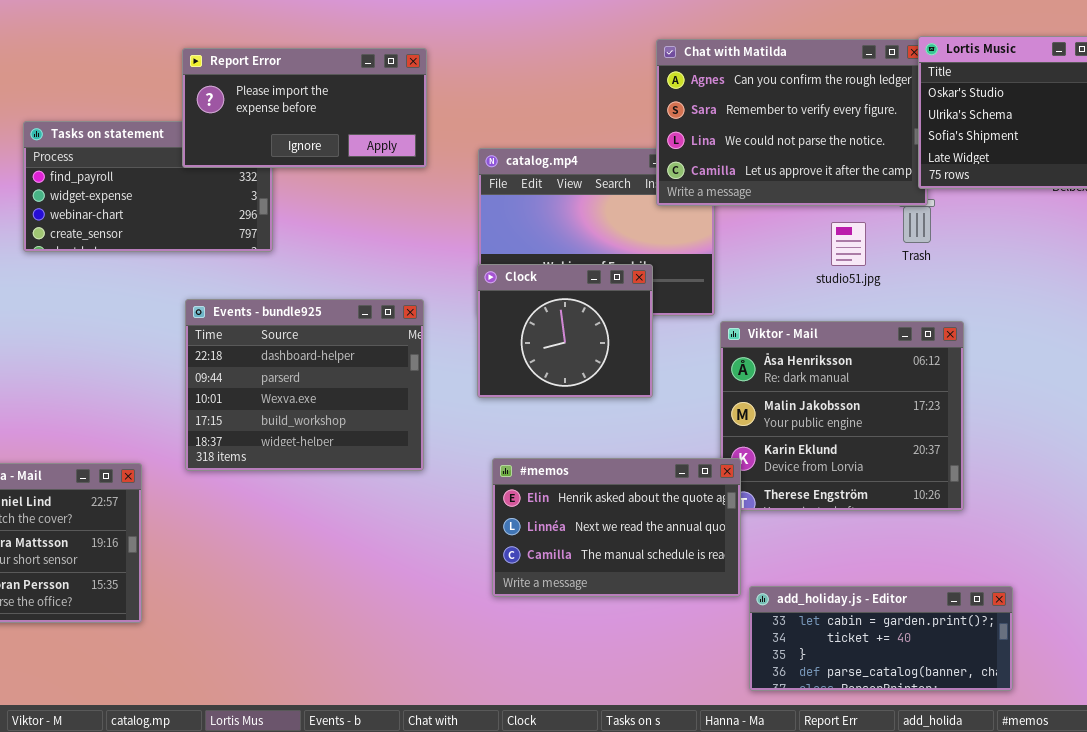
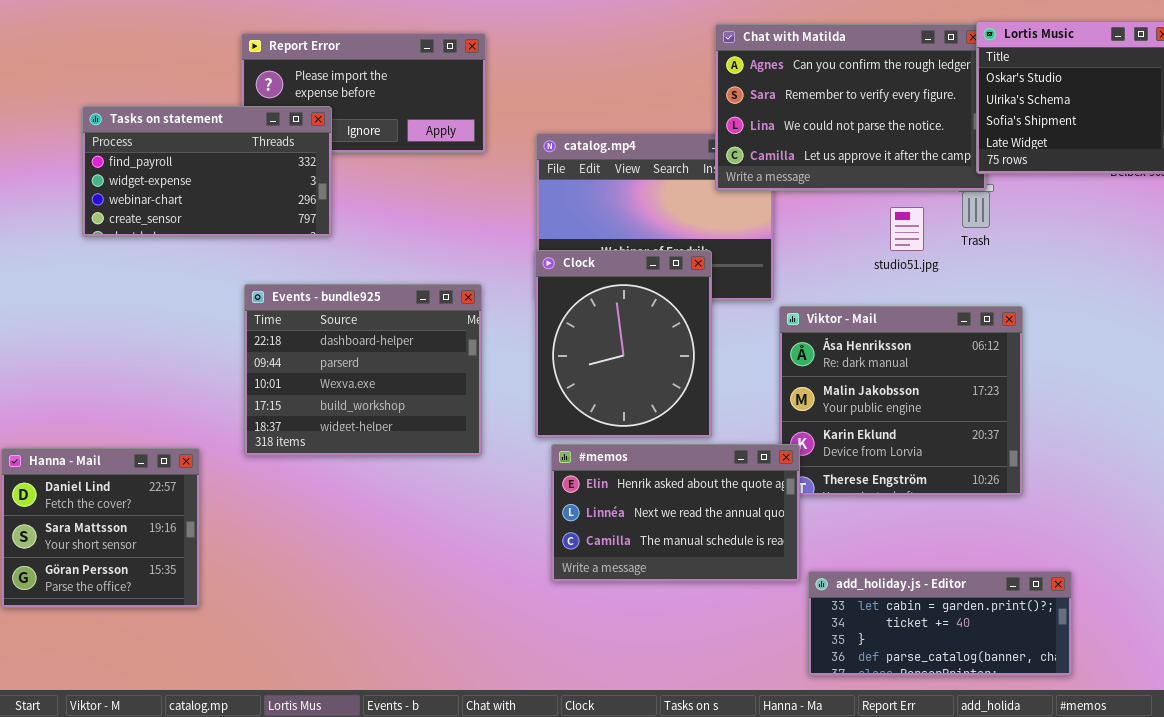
Tasks on statement: [23,121,273,252] -> [82,106,332,237], raised
Clock: [477,264,653,398] -> [535,250,712,438], resized

